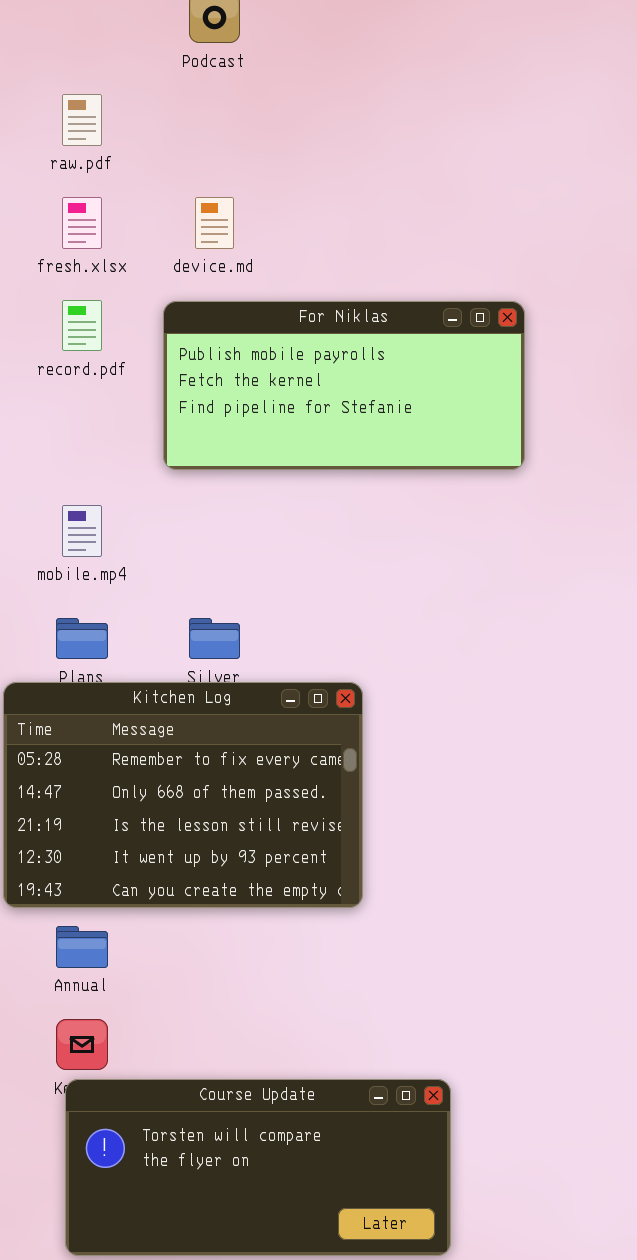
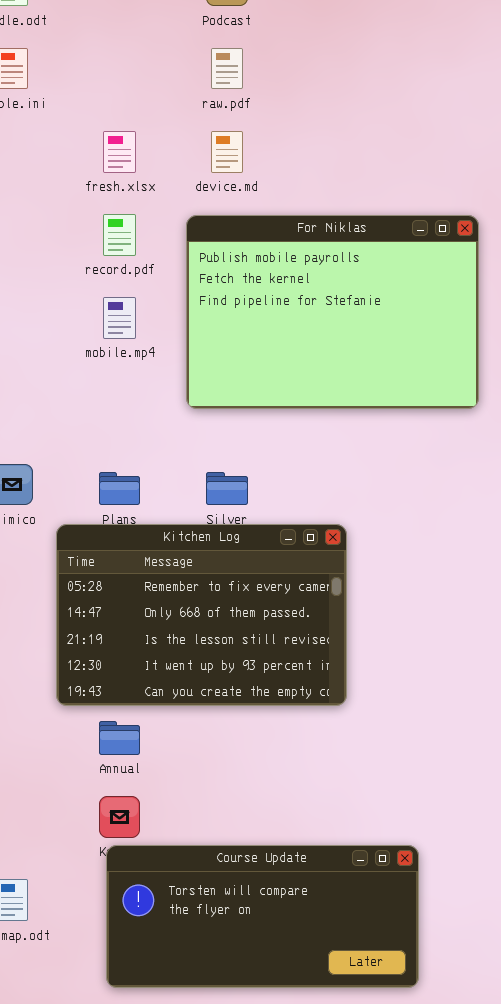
raw.pdf: [62,94,102,146] -> [211,48,243,89], moved
For Niklas: [163,301,525,470] -> [186,215,479,409], resized
mobile.mp4: [62,505,102,557] -> [103,297,136,339], moved

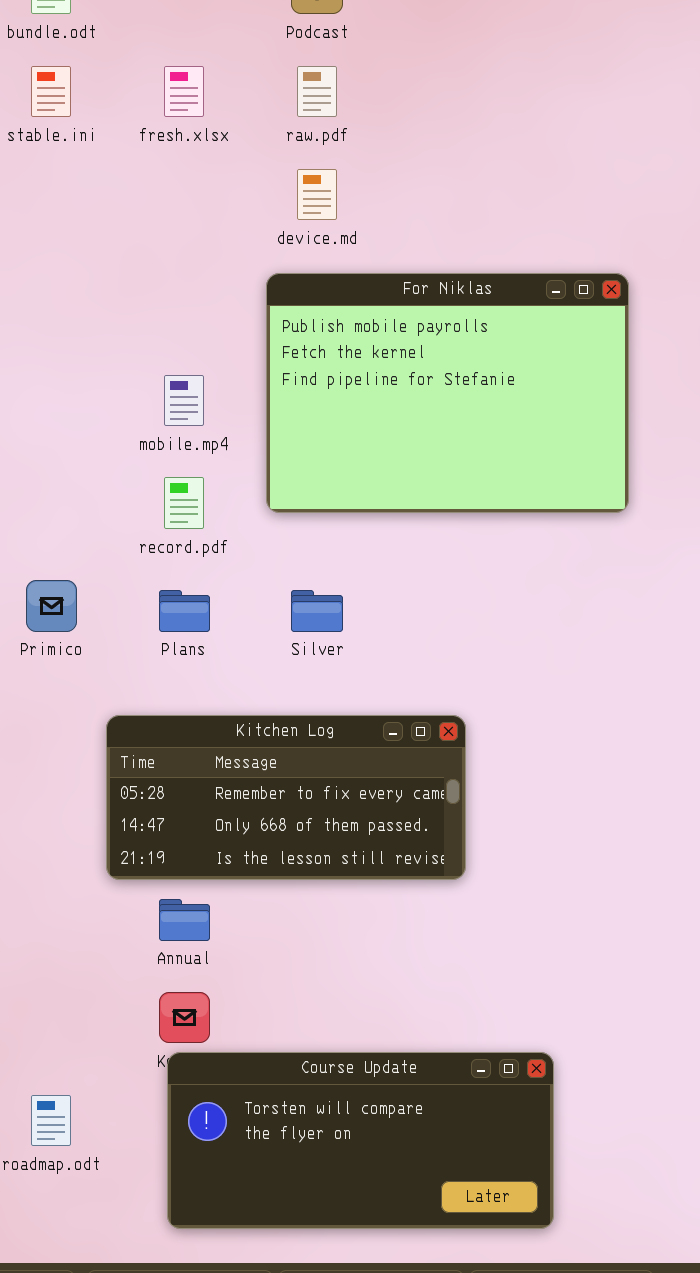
fresh.xlsx: [103,131,136,173] -> [164,66,204,117], moved
record.pdf: [103,214,136,256] -> [164,477,204,529], moved
Kitchen Log: [56,524,347,706] -> [106,715,466,880], resized

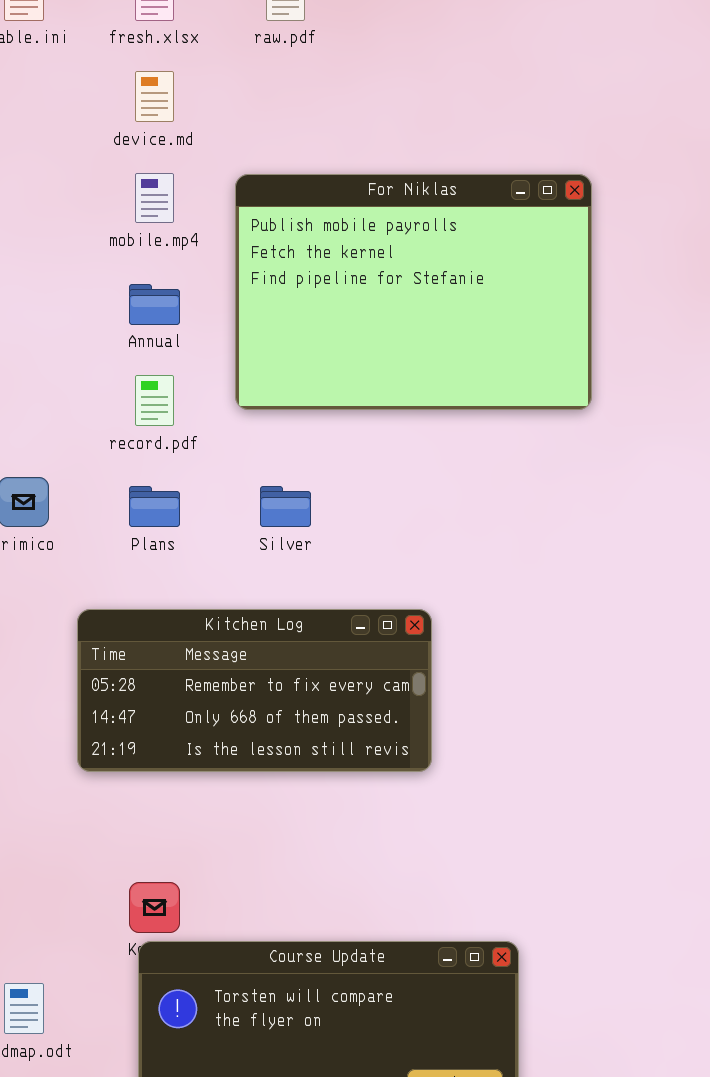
device.md: [297,169,337,220] -> [135,71,174,122], moved
mobile.mp4: [164,375,204,426] -> [135,173,174,223], moved
Annual: [159,899,210,941] -> [129,284,180,325], moved

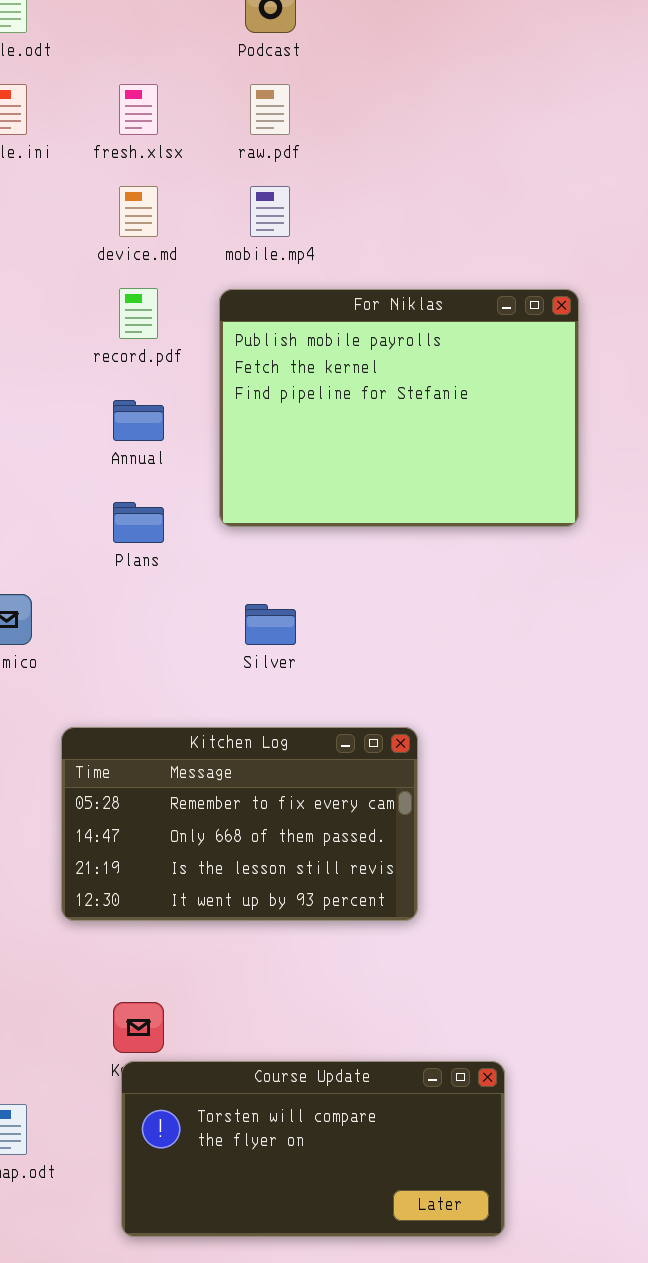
mobile.mp4: [135,173,174,223] -> [250,186,290,237], moved
record.pdf: [135,375,174,426] -> [119,288,158,339], moved
Plans: [129,486,180,527] -> [113,502,164,543], moved
Kitchen Log: [77,609,432,772] -> [61,727,418,921], resized

